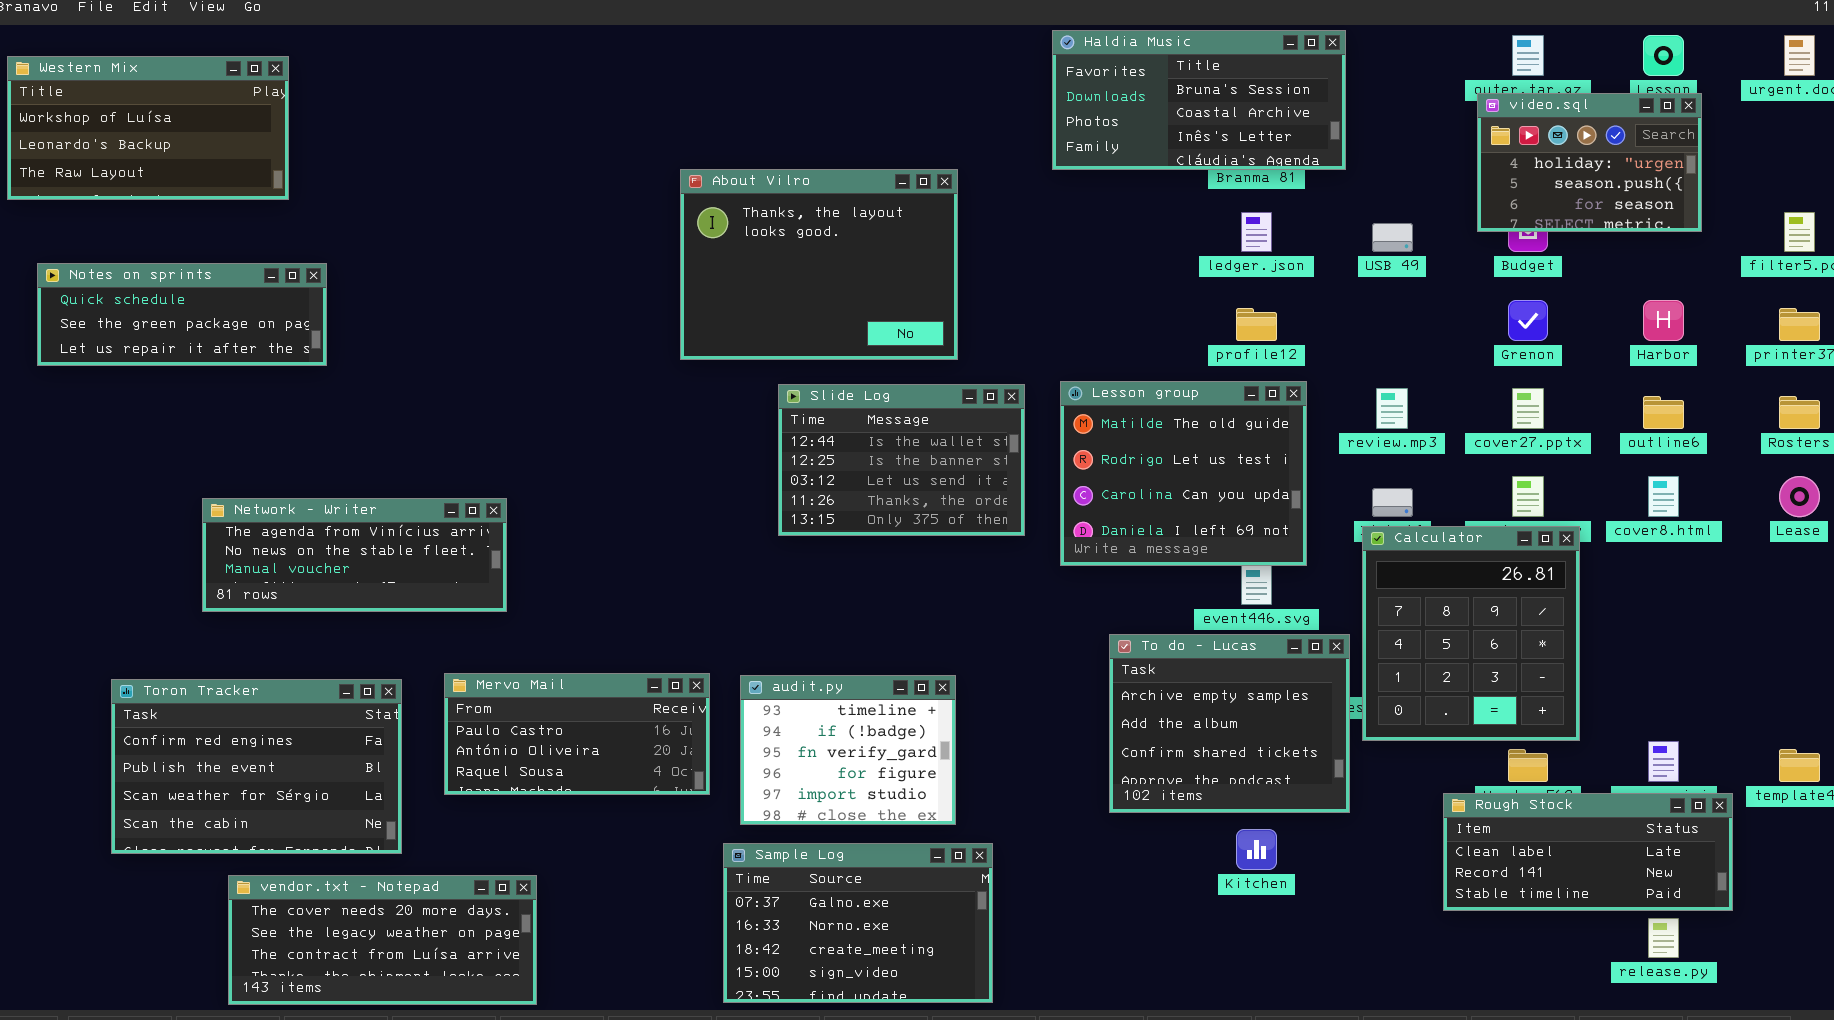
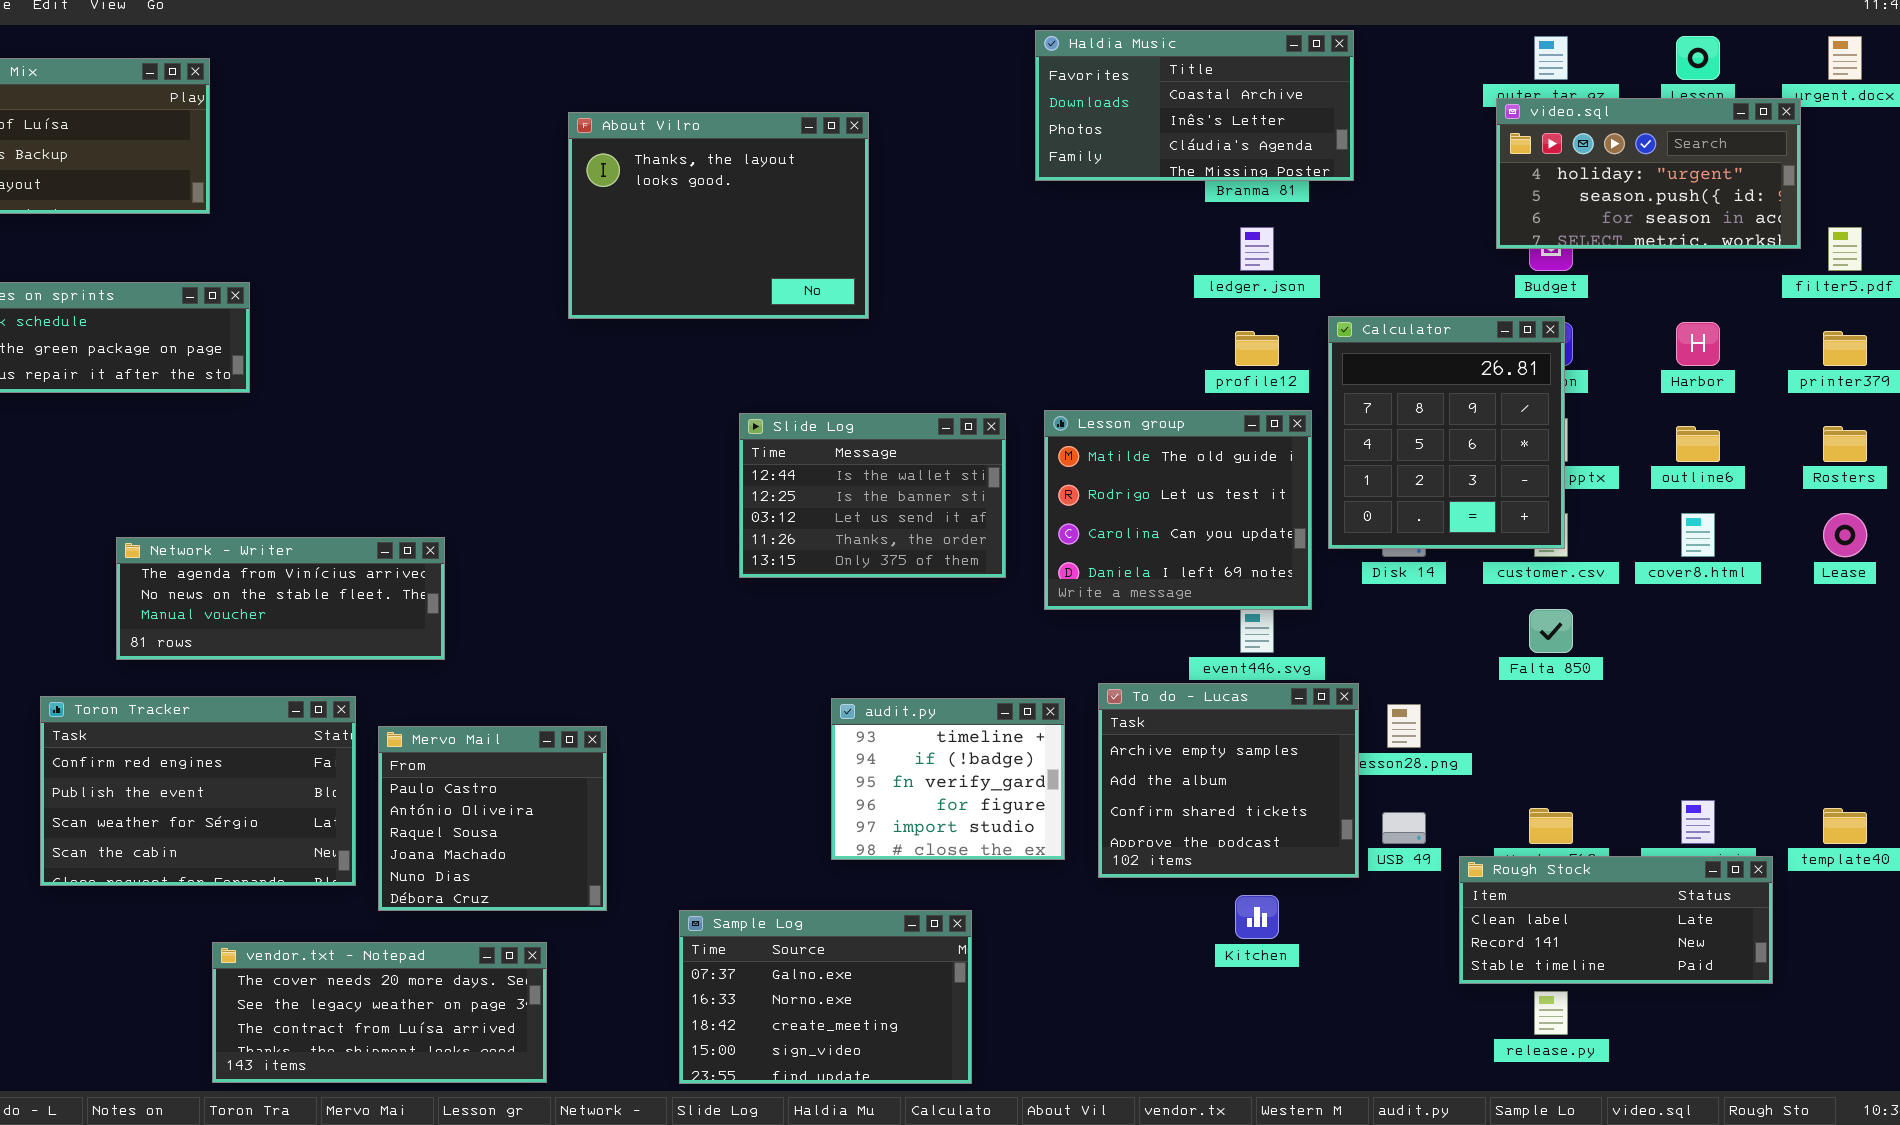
Haldia Music: [1052,30,1346,170] -> [1035,30,1354,181], scrolled down 1 row
video.sql: [1477,93,1702,232] -> [1496,98,1801,249], resized
About Vilro: [680,169,958,360] -> [568,112,869,319], moved
USB 49: [1372,223,1413,252] -> [1382,812,1426,844], moved
Calculator: [1362,526,1580,741] -> [1328,316,1565,549], moved
Mervo Mail: [444,673,710,795] -> [378,726,607,911], resized
audit.py: [740,675,956,825] -> [831,698,1065,860], moved
Toron Tracker: [111,679,402,854] -> [40,696,356,886], moved
vendor.txt - Notepad: [228,875,537,1005] -> [212,942,547,1083], moved
release.py: [1648,918,1679,958] -> [1534,991,1568,1035], moved

